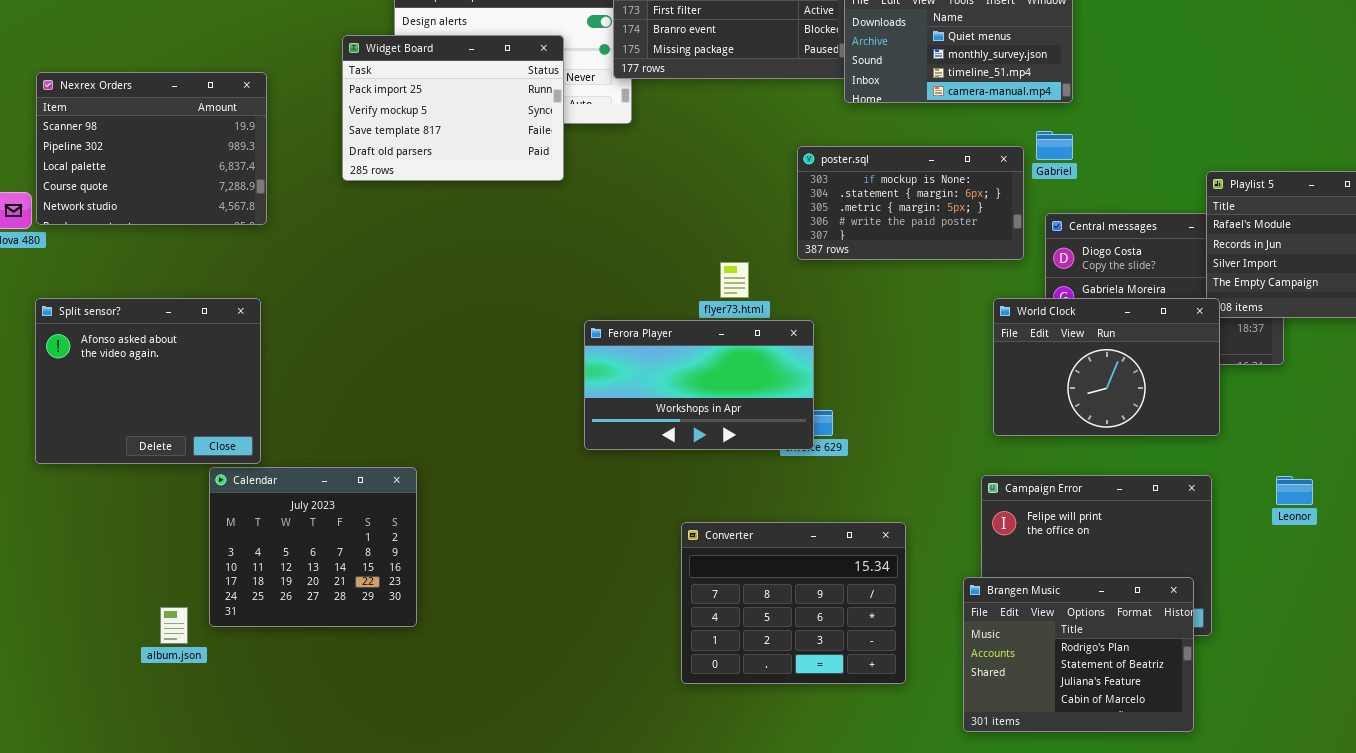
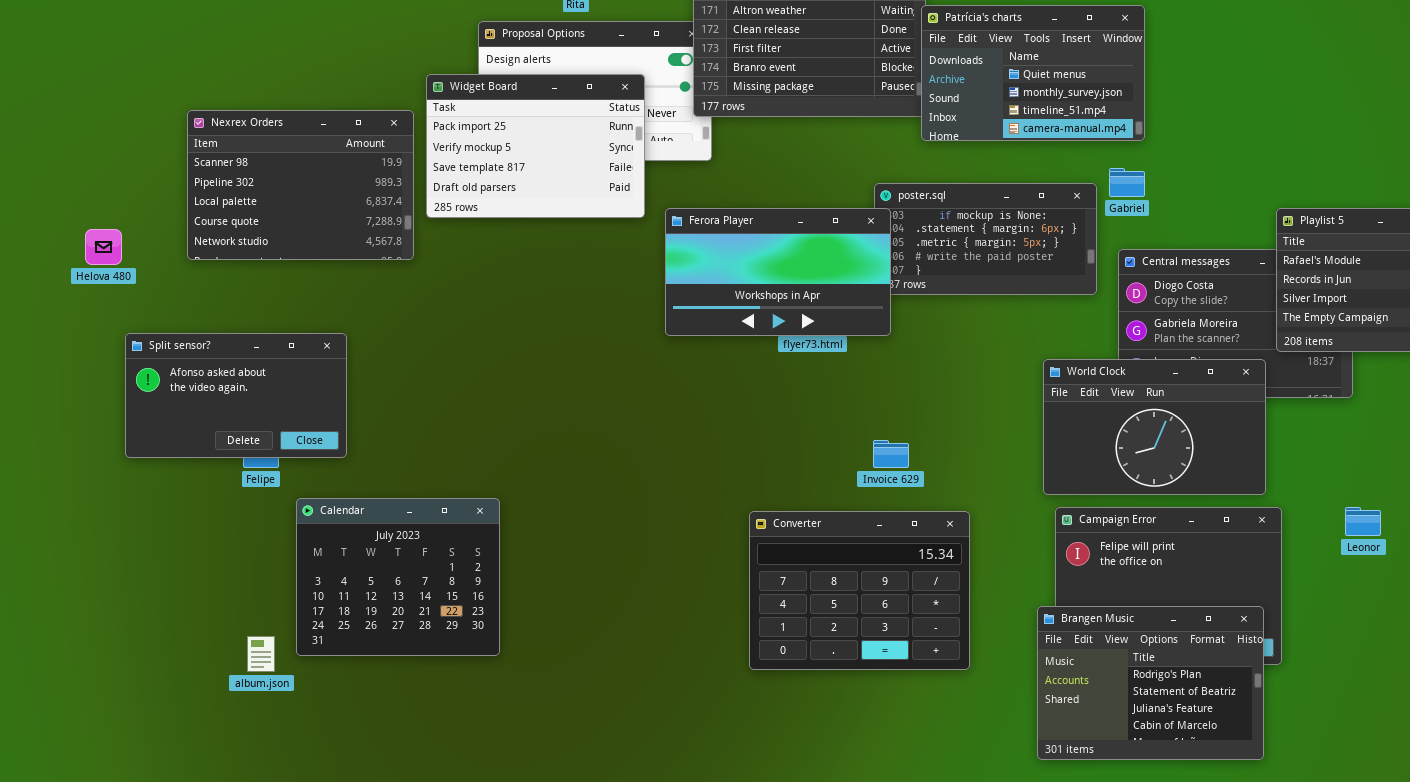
Nexrex Orders: [36,72,267,225] -> [187,110,414,260], moved
Split sensor?: [35,298,261,464] -> [125,333,347,458], resized
World Clock: [993,298,1220,436] -> [1043,359,1266,495], moved
Ferora Player: [584,320,814,450] -> [665,208,891,336], moved
Converter: [681,522,906,684] -> [749,511,970,670], moved

